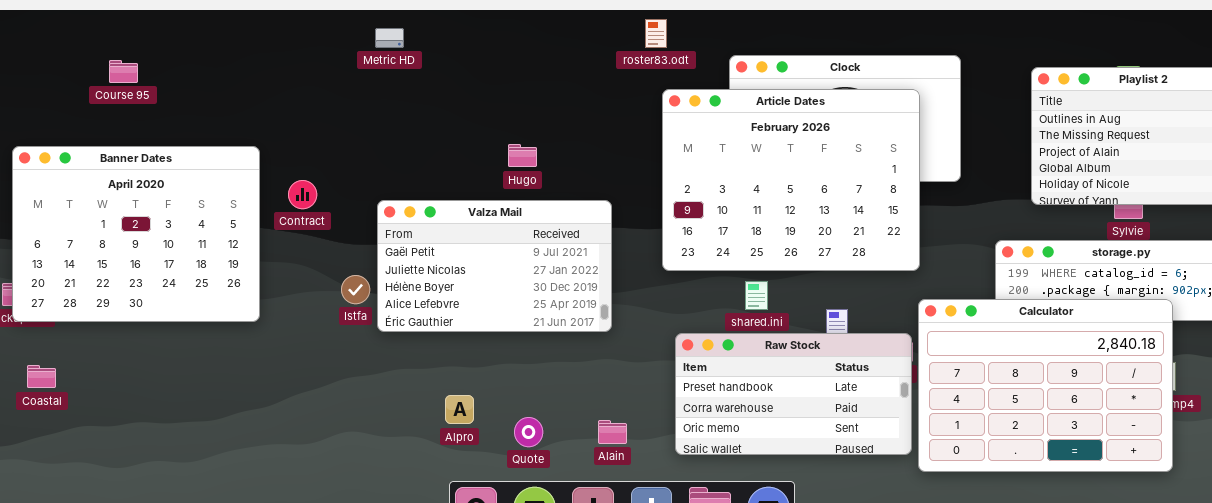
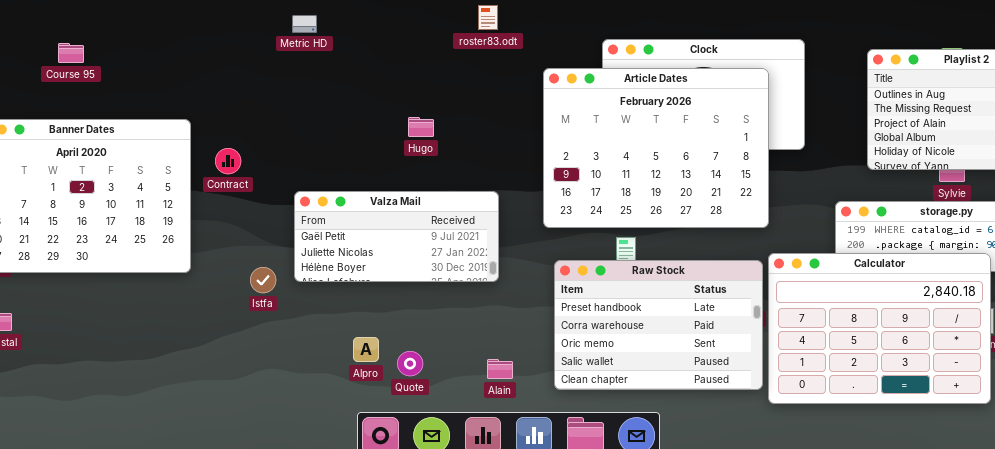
roster83.odt: [645,19,667,48] -> [478,5,498,30], moved
Valza Mail: [377,200,612,332] -> [294,191,499,282], resized
Istfa: [341,275,370,304] -> [250,267,276,293], moved
Raw Stock: [675,333,912,455] -> [554,260,763,390], resized
Quote: [514,417,543,447] -> [397,351,423,376], moved

